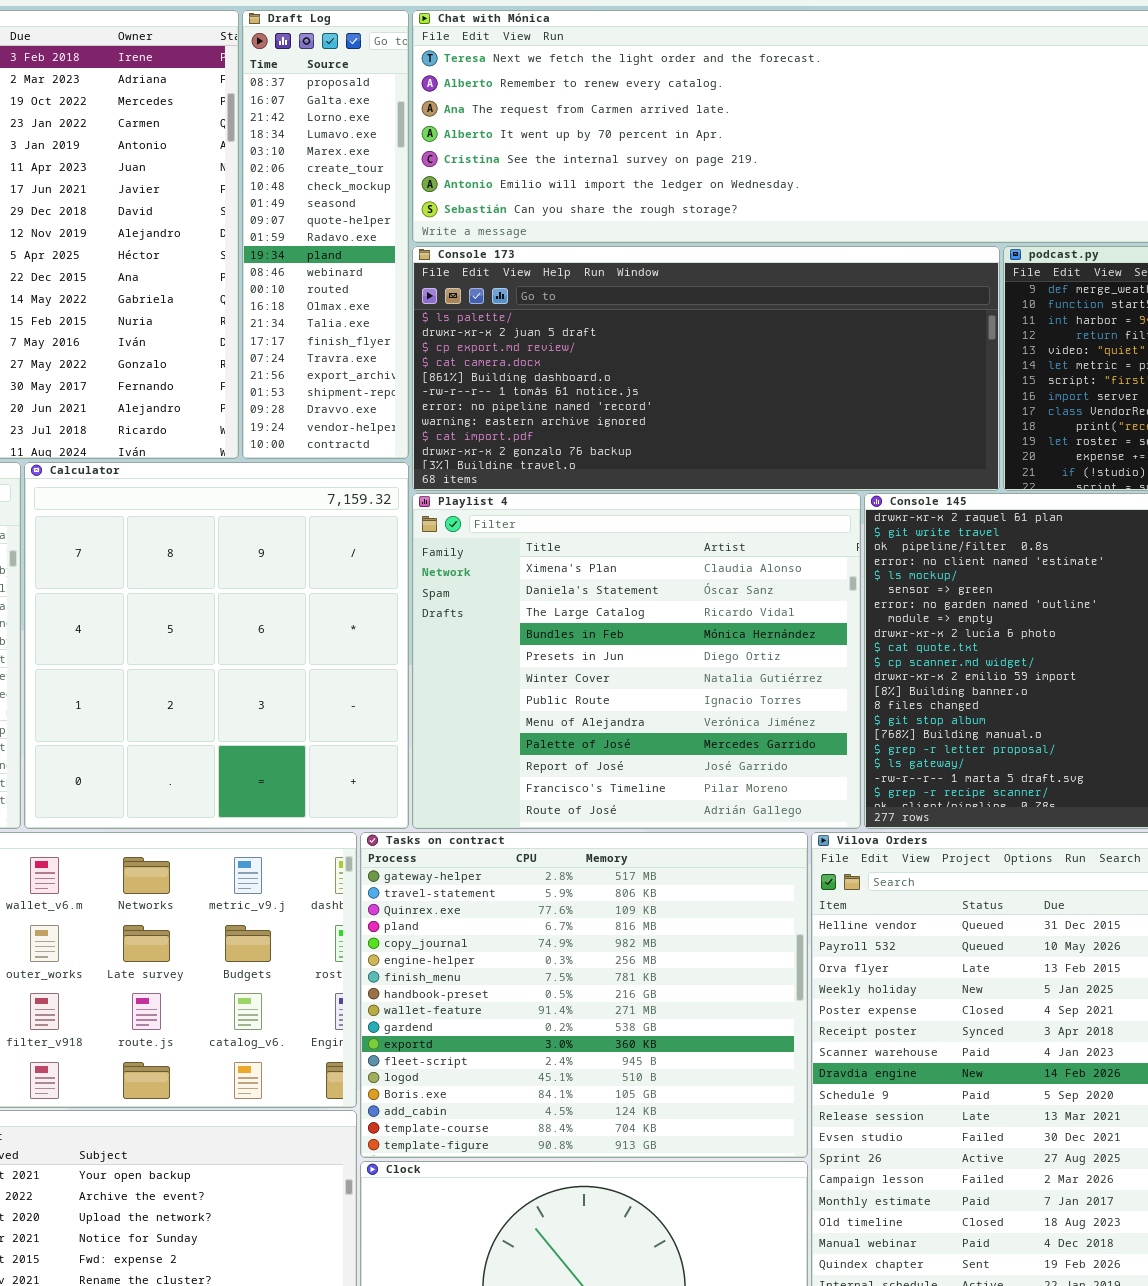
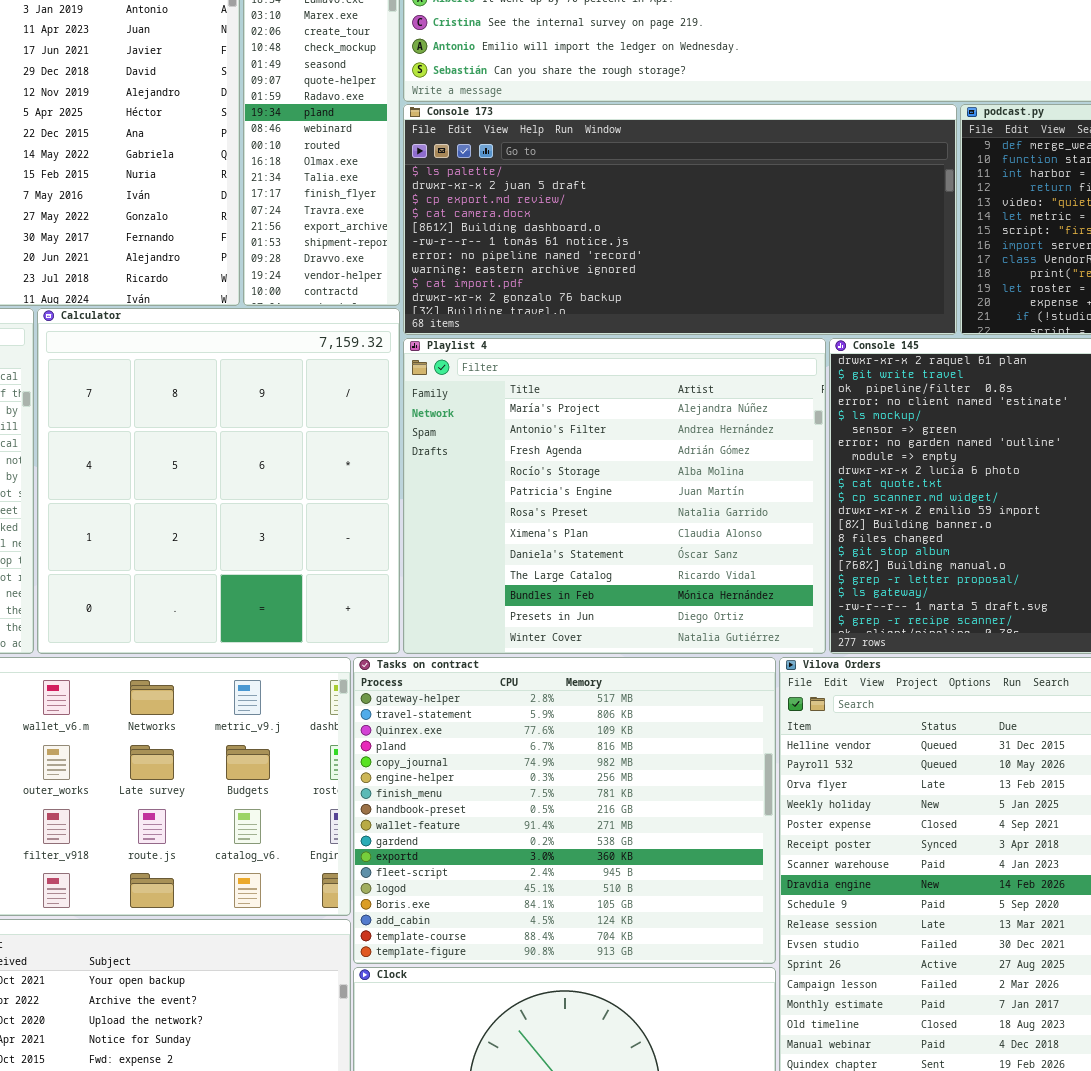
Playlist 4: [412,493,861,829] -> [403,338,826,654], scrolled up 6 rows

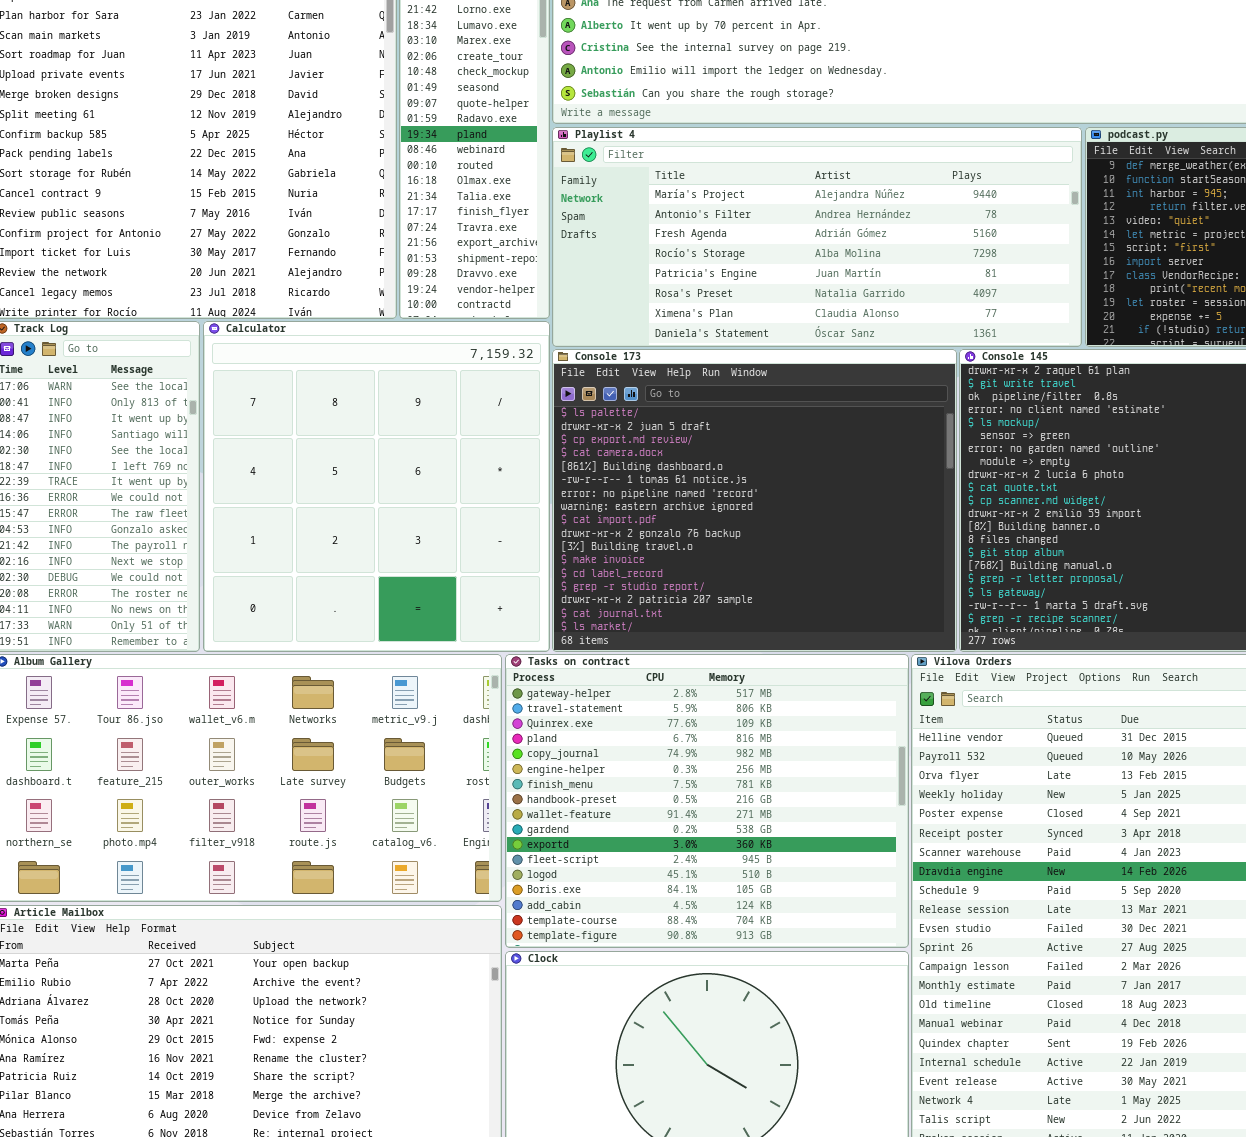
Console 173: [403,104,957,335] -> [552,349,957,652], moved, resized
Playlist 4: [403,338,826,654] -> [552,127,1082,347], moved, resized

